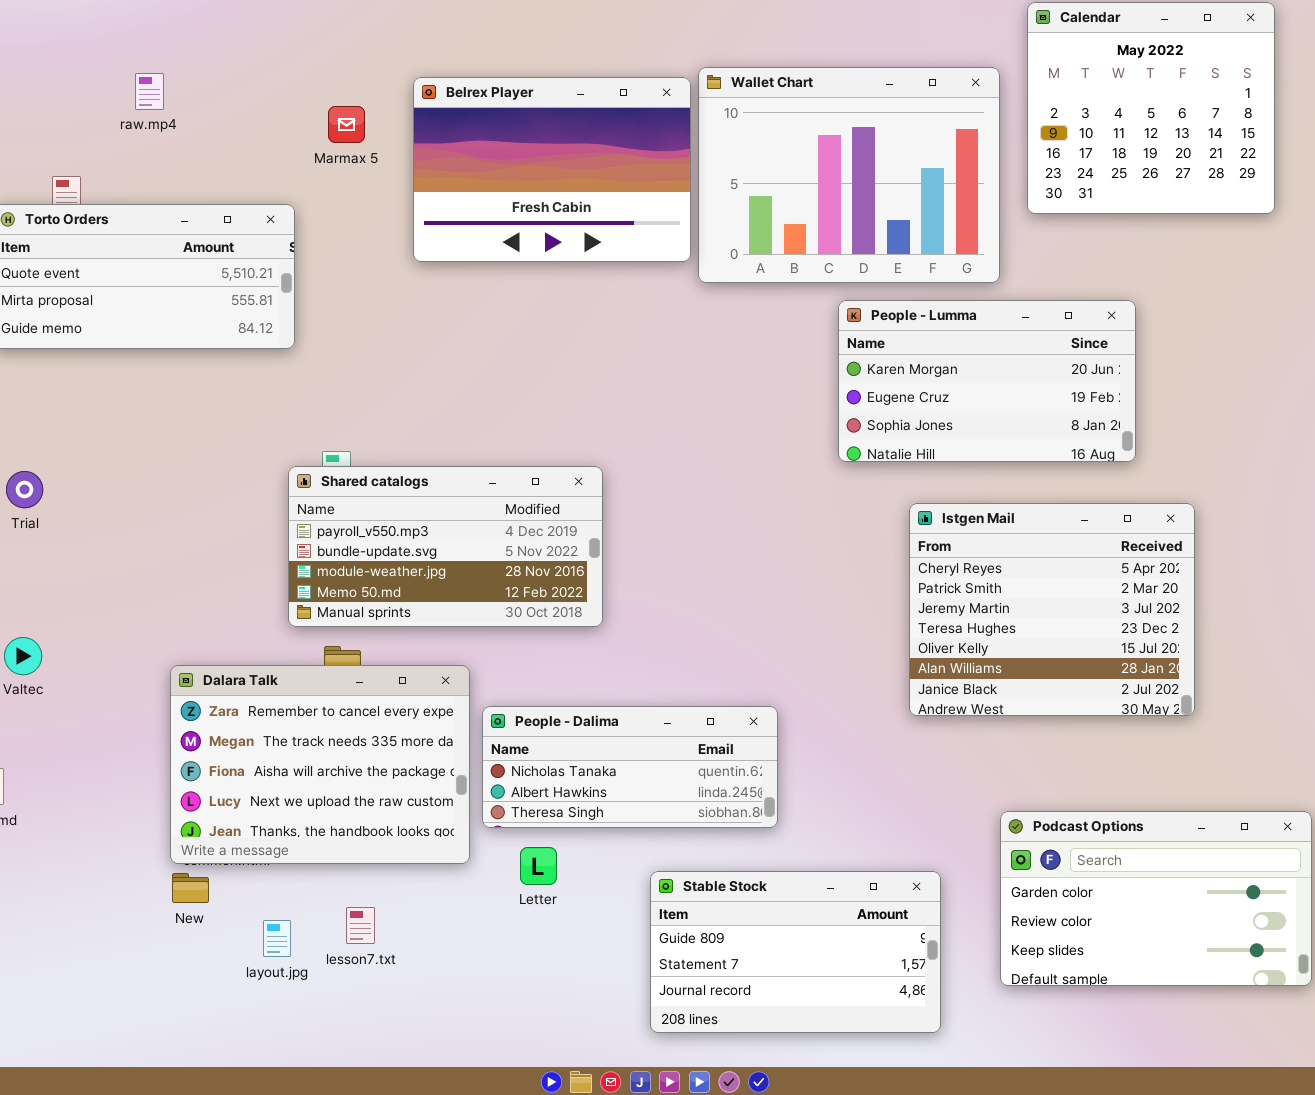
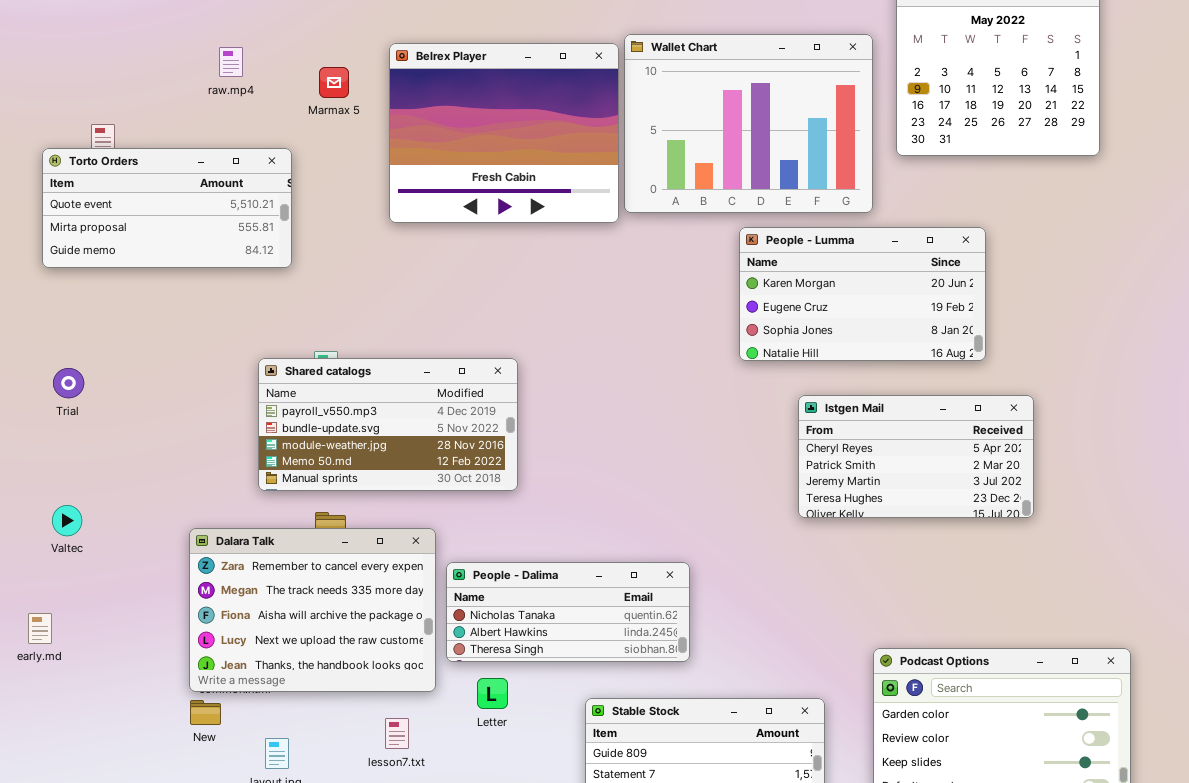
raw.mp4: [135,73,164,110] -> [219,47,243,77], moved
Belrex Player: [413,77,691,262] -> [389,43,619,223], resized
Shared catalogs: [288,466,603,627] -> [258,358,518,491], moved
Istgen Mail: [909,503,1195,716] -> [798,395,1034,518], resized
lesson7.txt: [346,907,375,944] -> [385,718,409,749], moved

